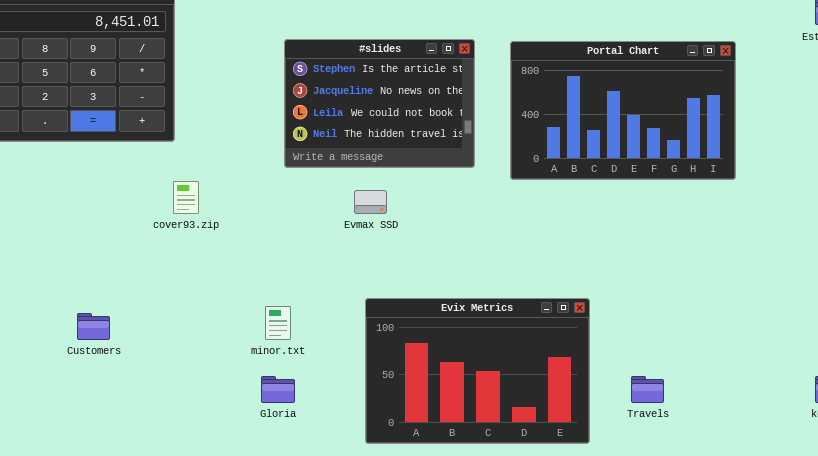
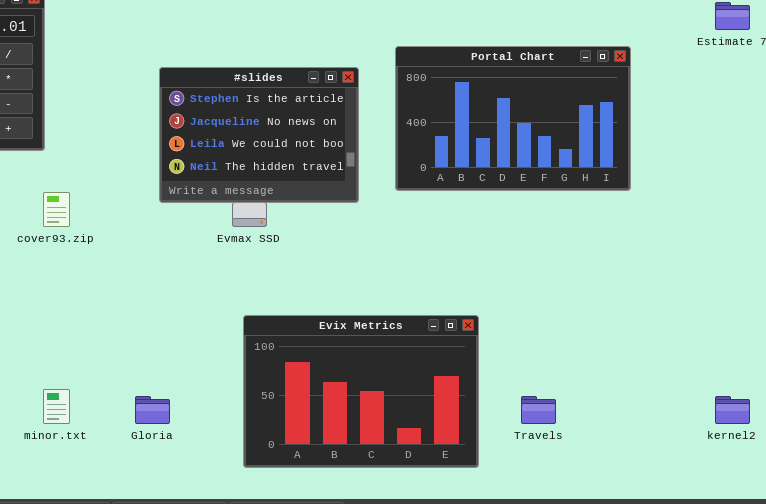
#slides: [284,39,475,168] -> [159,67,359,203], moved
minor.txt: [265,306,291,340] -> [43,389,70,424], moved

